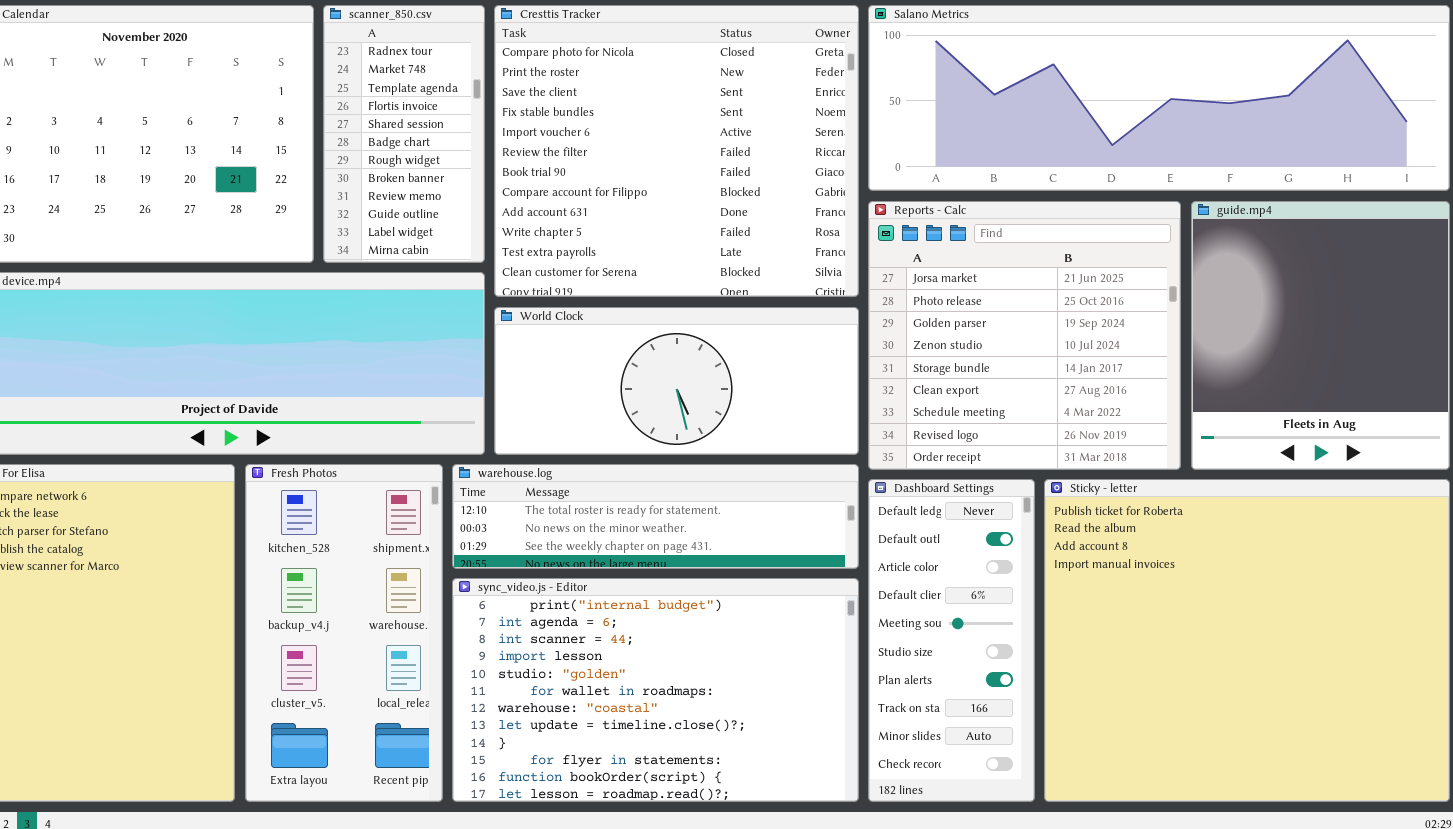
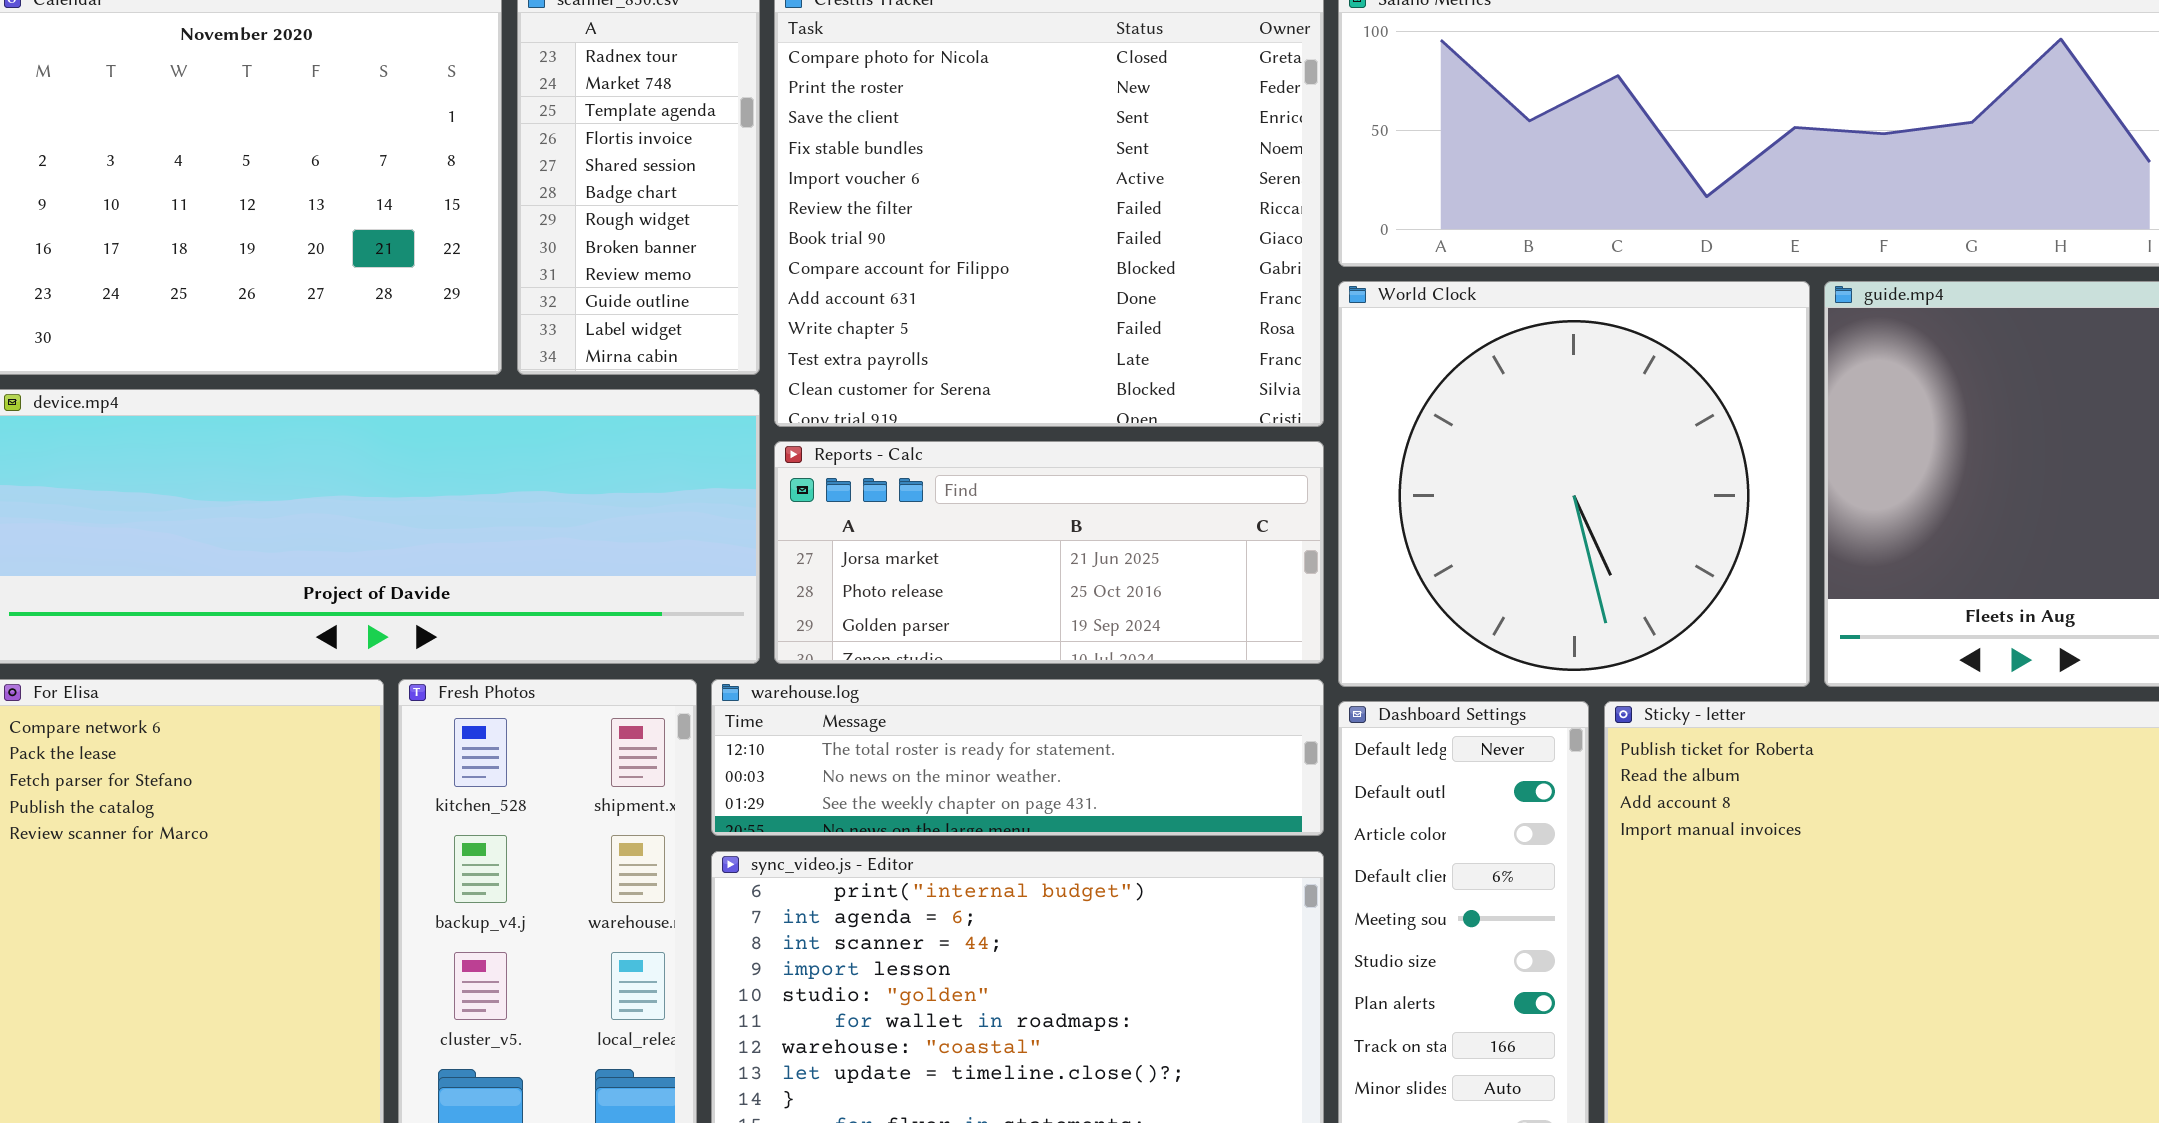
Reports - Calc: [868,201,1181,470] -> [774,441,1324,664], moved, resized
World Clock: [494,307,859,455] -> [1338,281,1810,687], moved, resized

